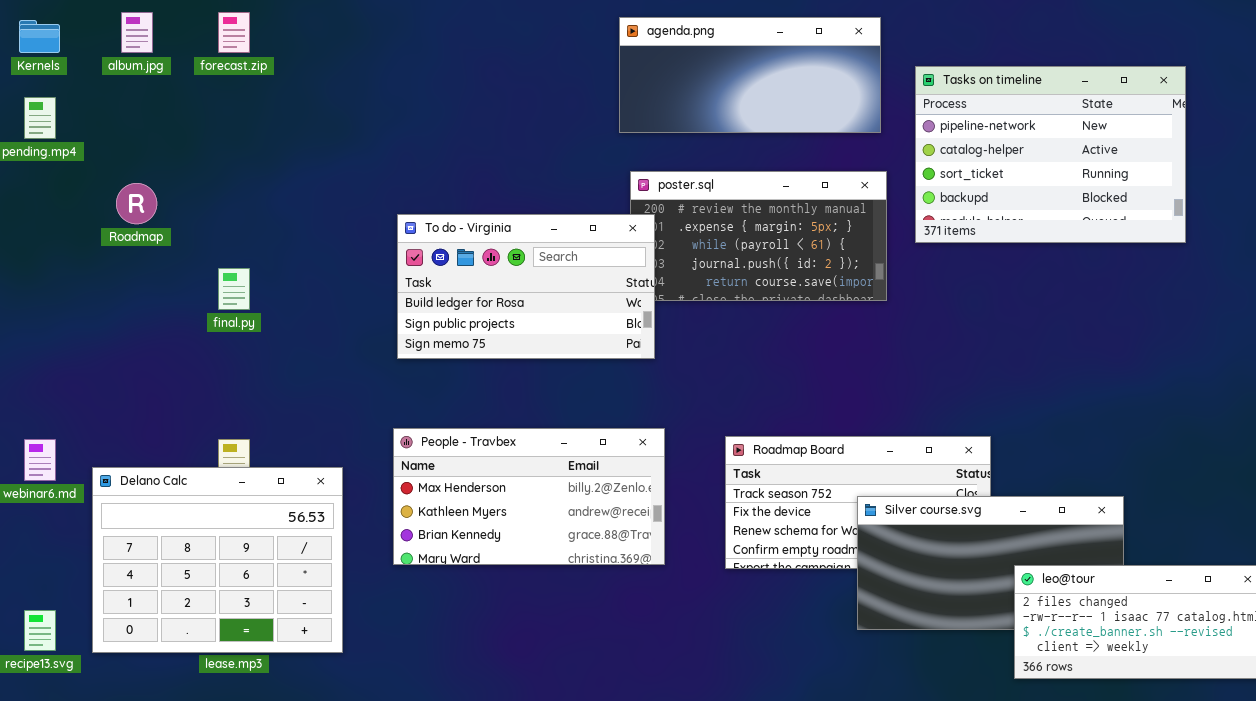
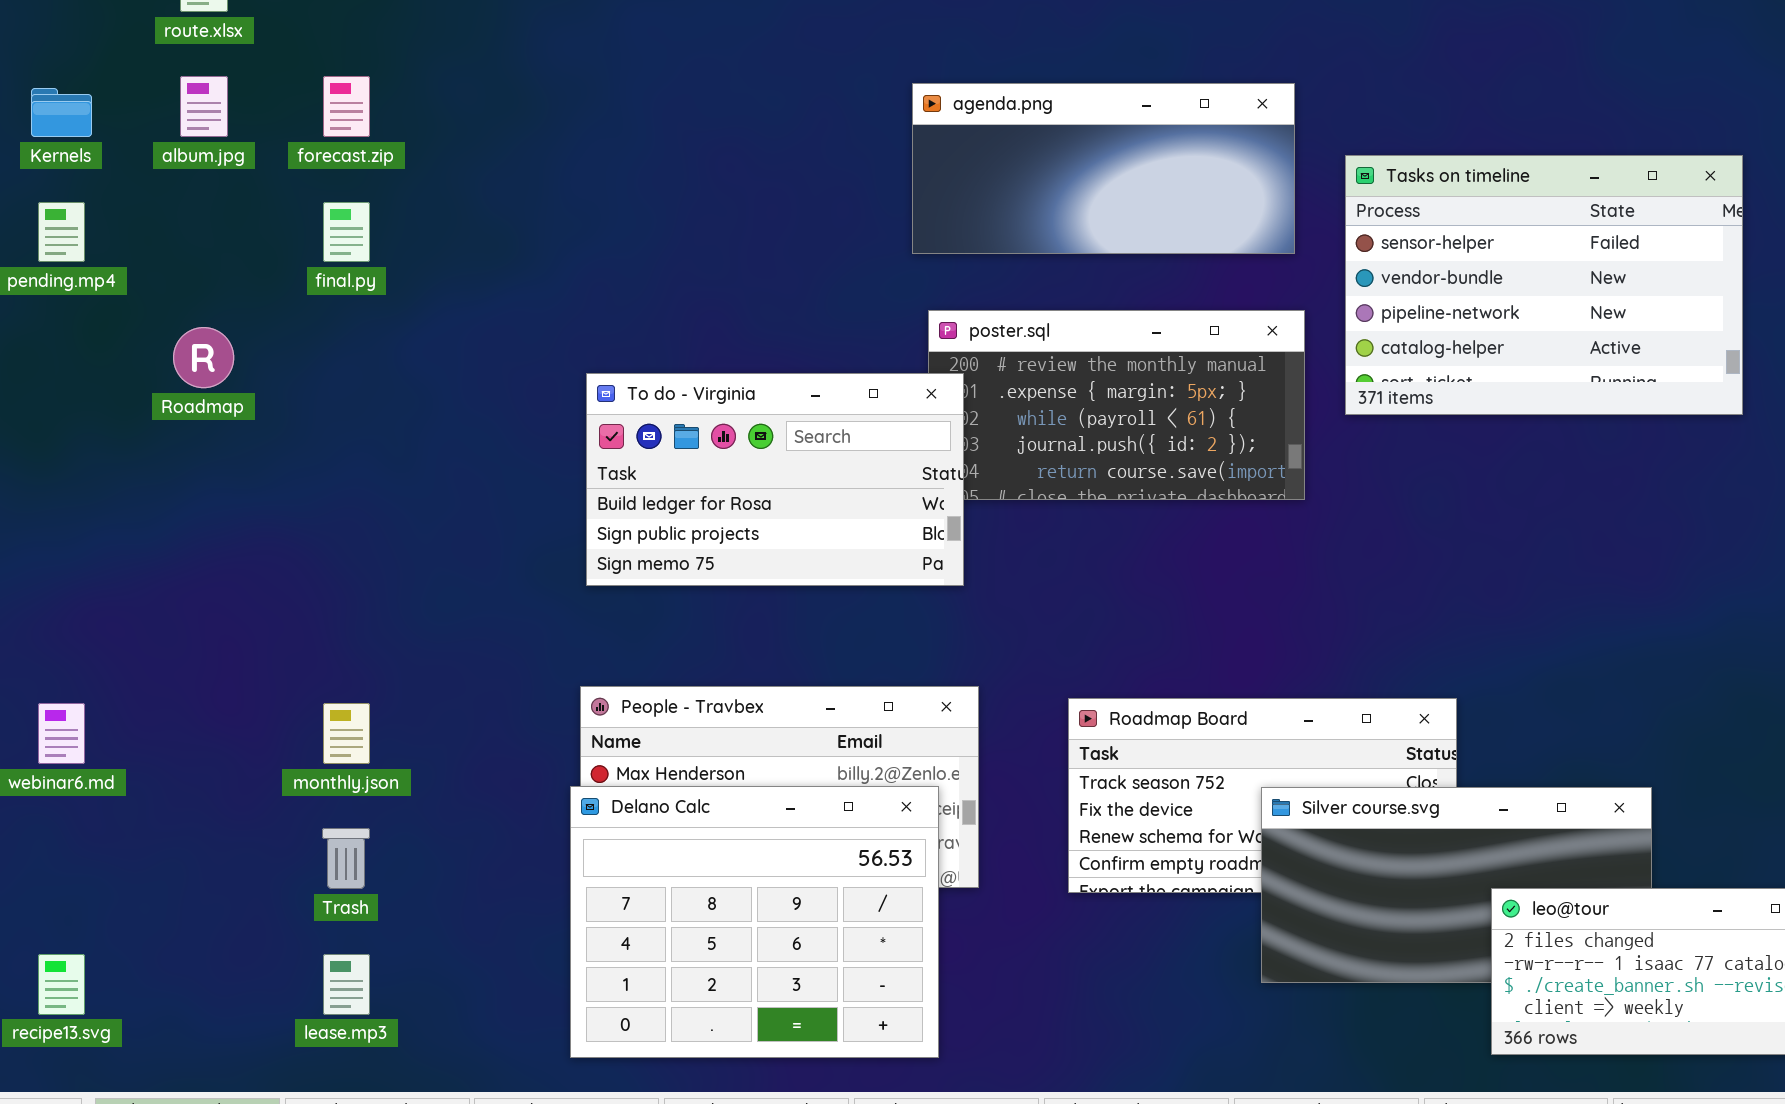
Tasks on timeline: [915,66,1186,243] -> [1345,155,1743,415], scrolled up 2 rows
final.py: [218,268,250,310] -> [323,202,370,262], moved
Delano Calc: [92,467,343,653] -> [570,786,939,1058], moved

